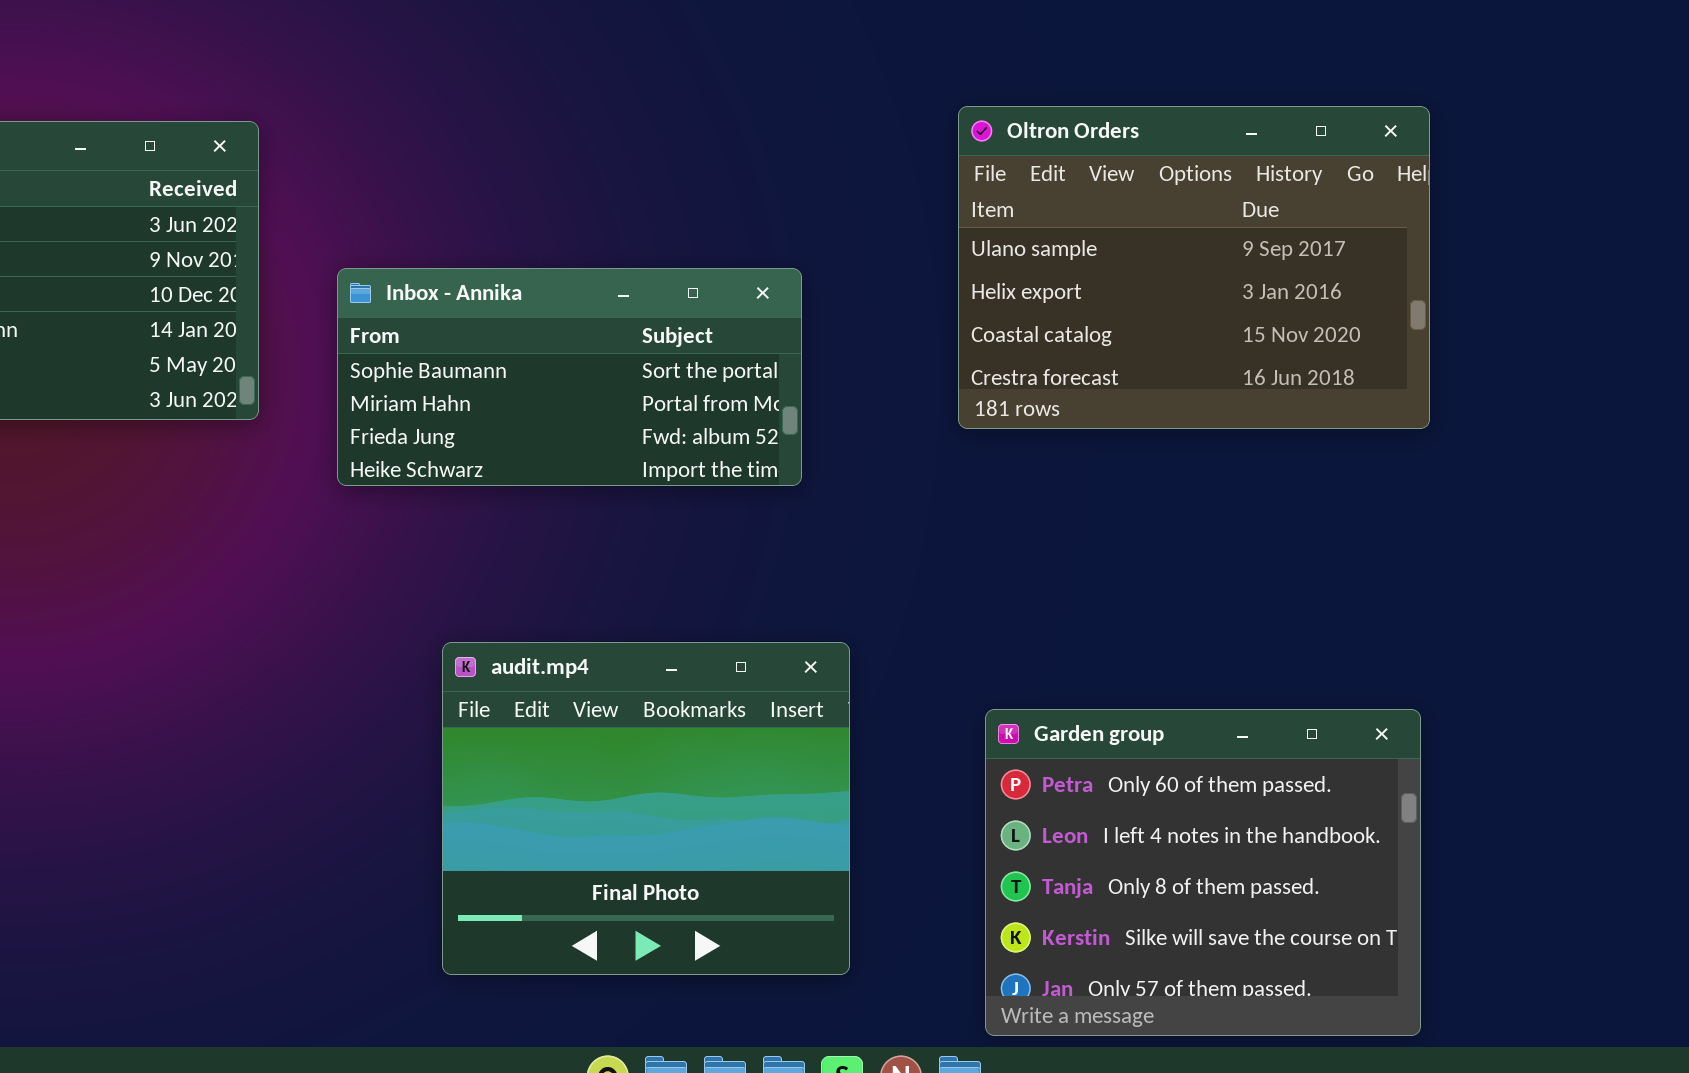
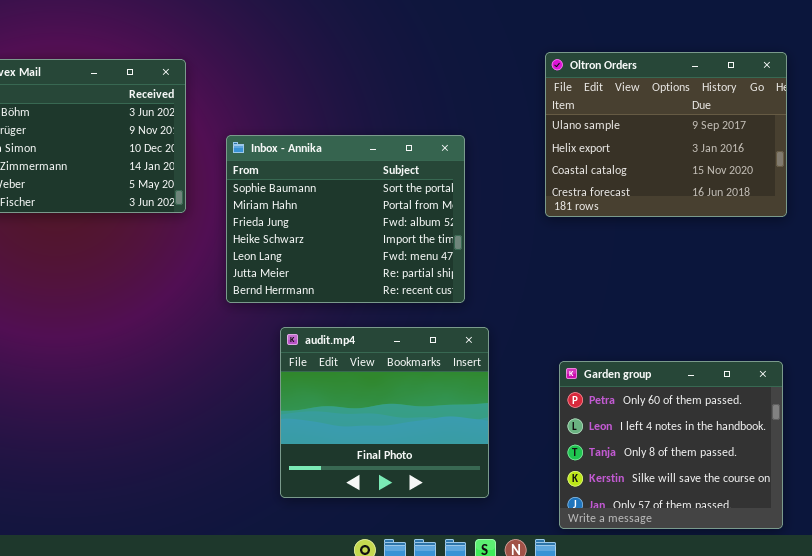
Inbox - Annika: [337,268,802,486] -> [226,135,465,303], resized

